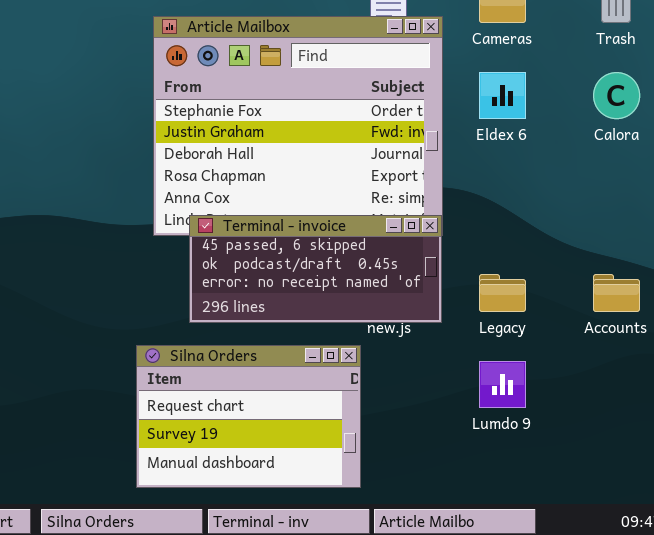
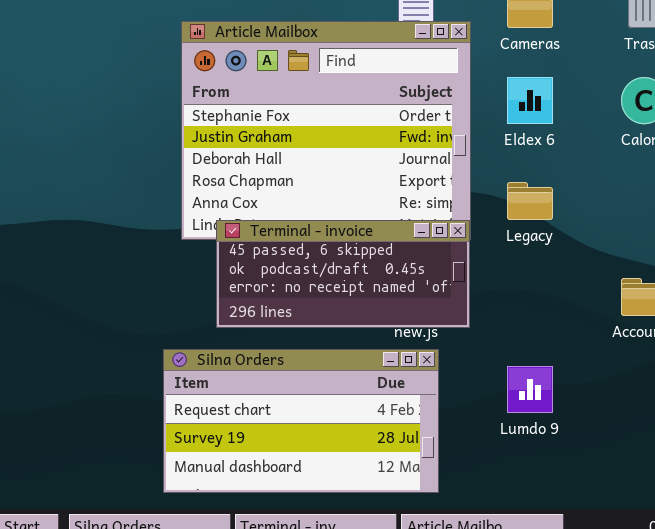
Legacy: [479,274,526,312] -> [507,182,553,220], moved
Silna Orders: [136,345,361,488] -> [163,349,439,493], resized

